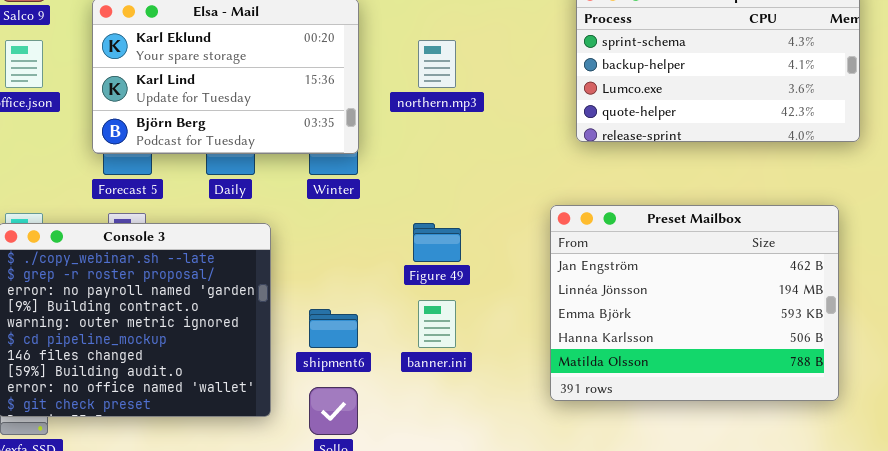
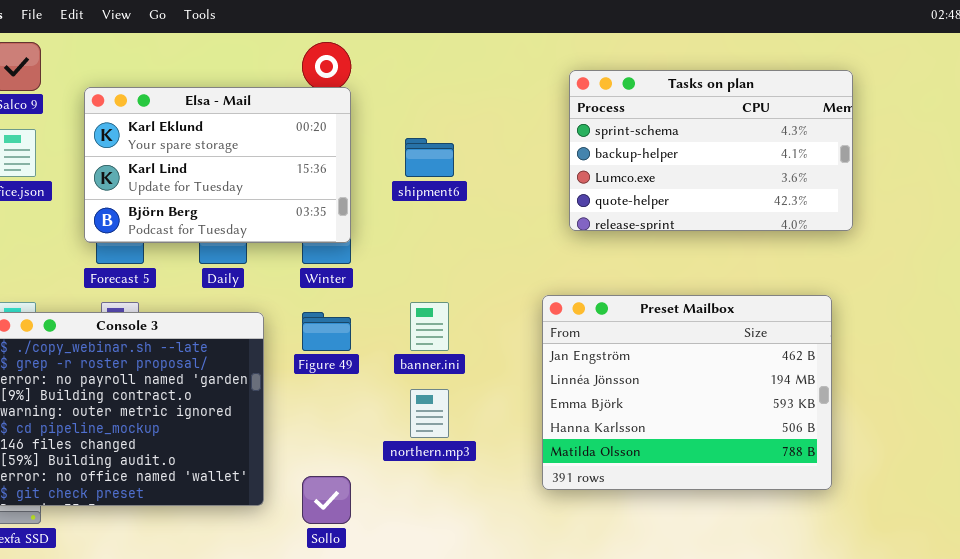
northern.mp3: [418,40,456,88] -> [410,389,449,438], moved
Figure 49: [413,223,461,262] -> [302,312,351,351], moved
banner.ini: [418,300,456,348] -> [410,302,449,351], moved
shipment6: [309,309,358,348] -> [405,138,454,177], moved

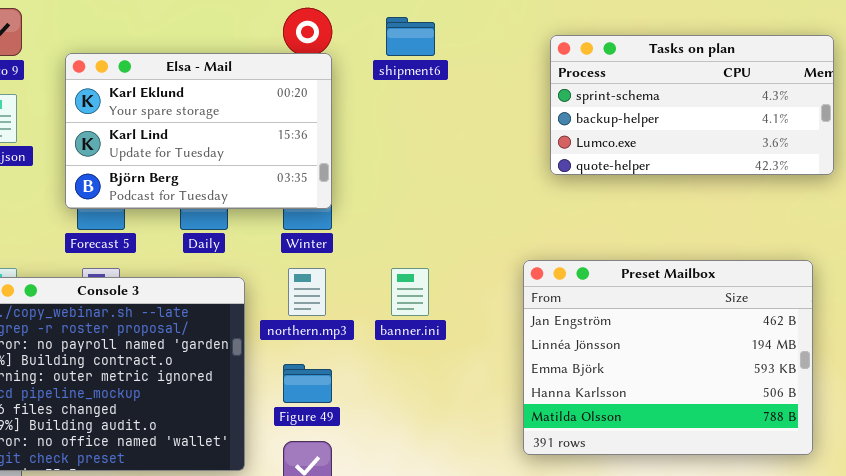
Tasks on plan: [569,70,853,231] -> [550,35,834,175], resized
shipment6: [405,138,454,177] -> [386,17,435,56], moved
Figure 49: [302,312,351,351] -> [283,364,332,403], moved
northern.mp3: [410,389,449,438] -> [288,268,326,316], moved

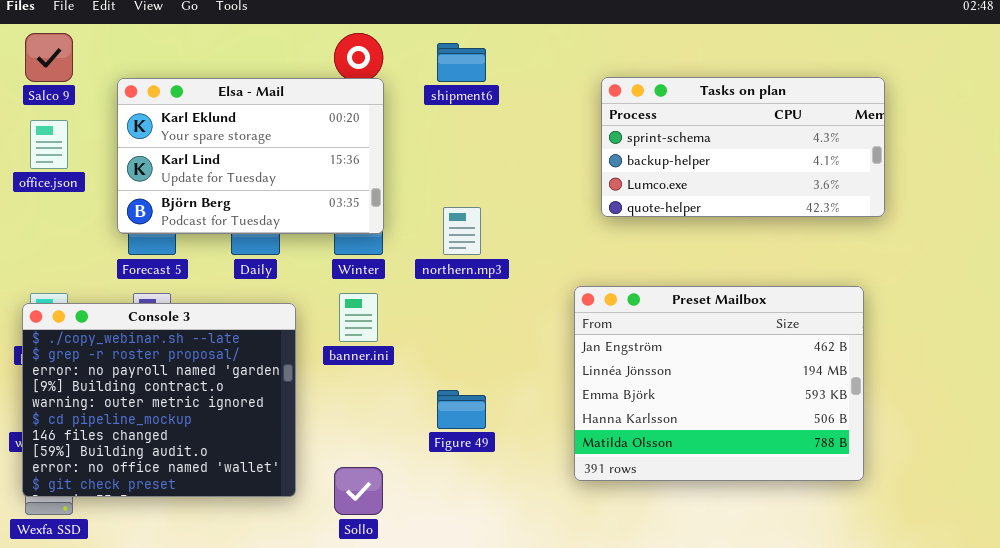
Tasks on plan: [550,35,834,175] -> [601,77,885,217], moved
northern.mp3: [288,268,326,316] -> [443,207,481,255], moved
banner.ini: [391,268,429,316] -> [339,293,378,342], moved
Figure 49: [283,364,332,403] -> [437,390,486,429], moved

